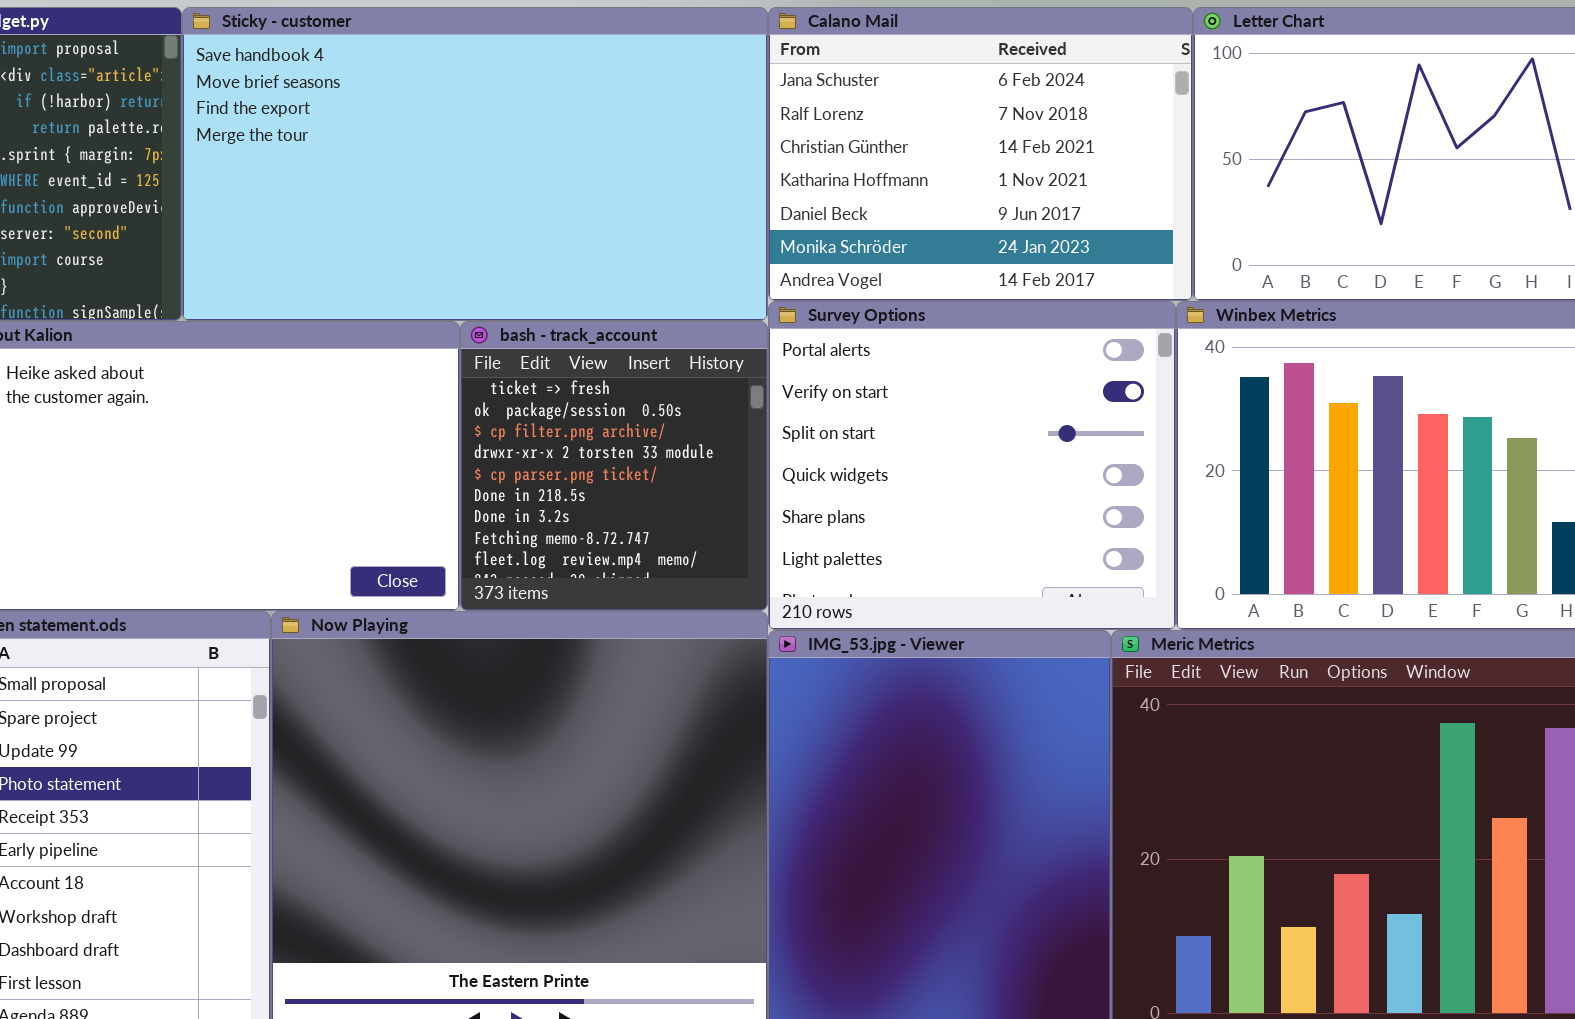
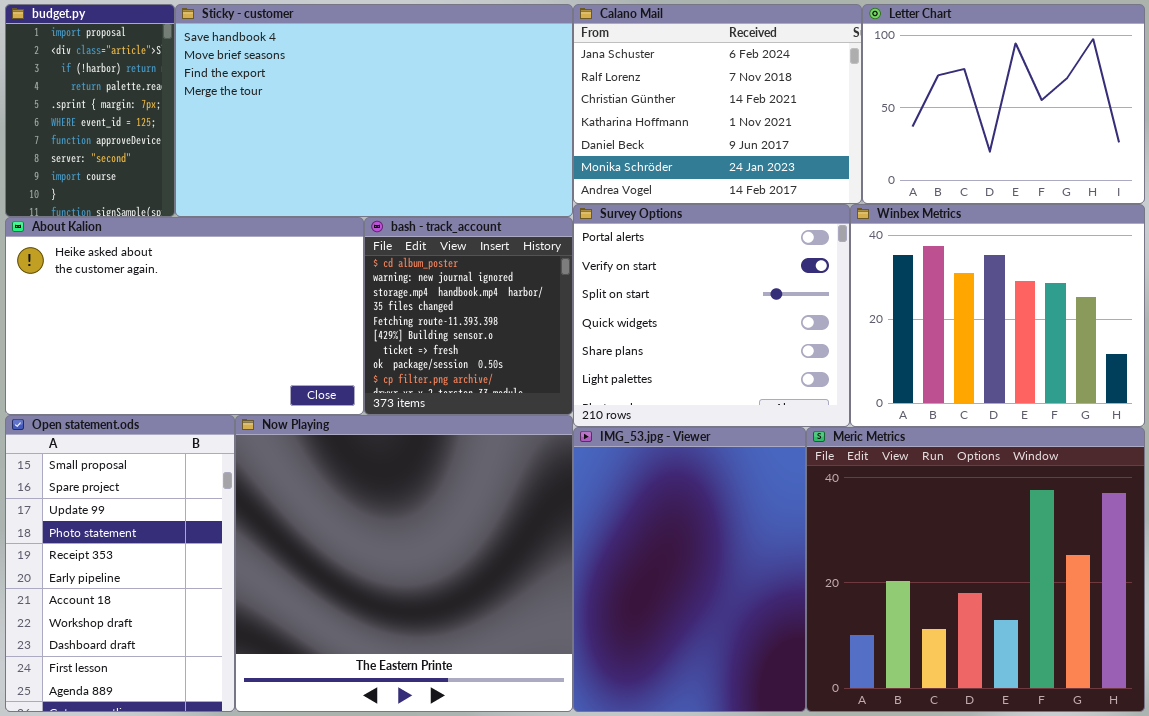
bash - track_account: [460,321,768,611] -> [364,217,573,415], scrolled up 6 rows

